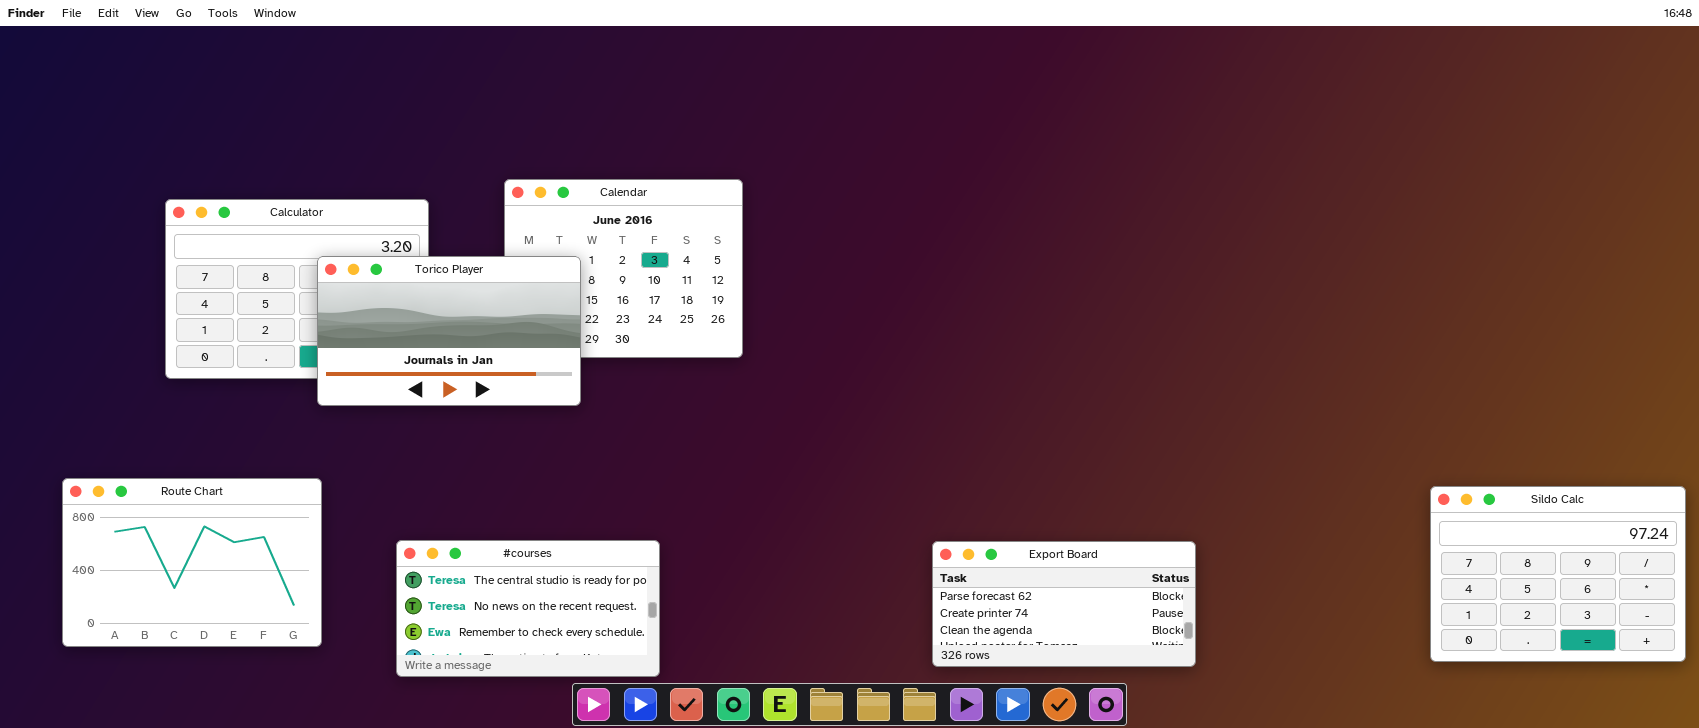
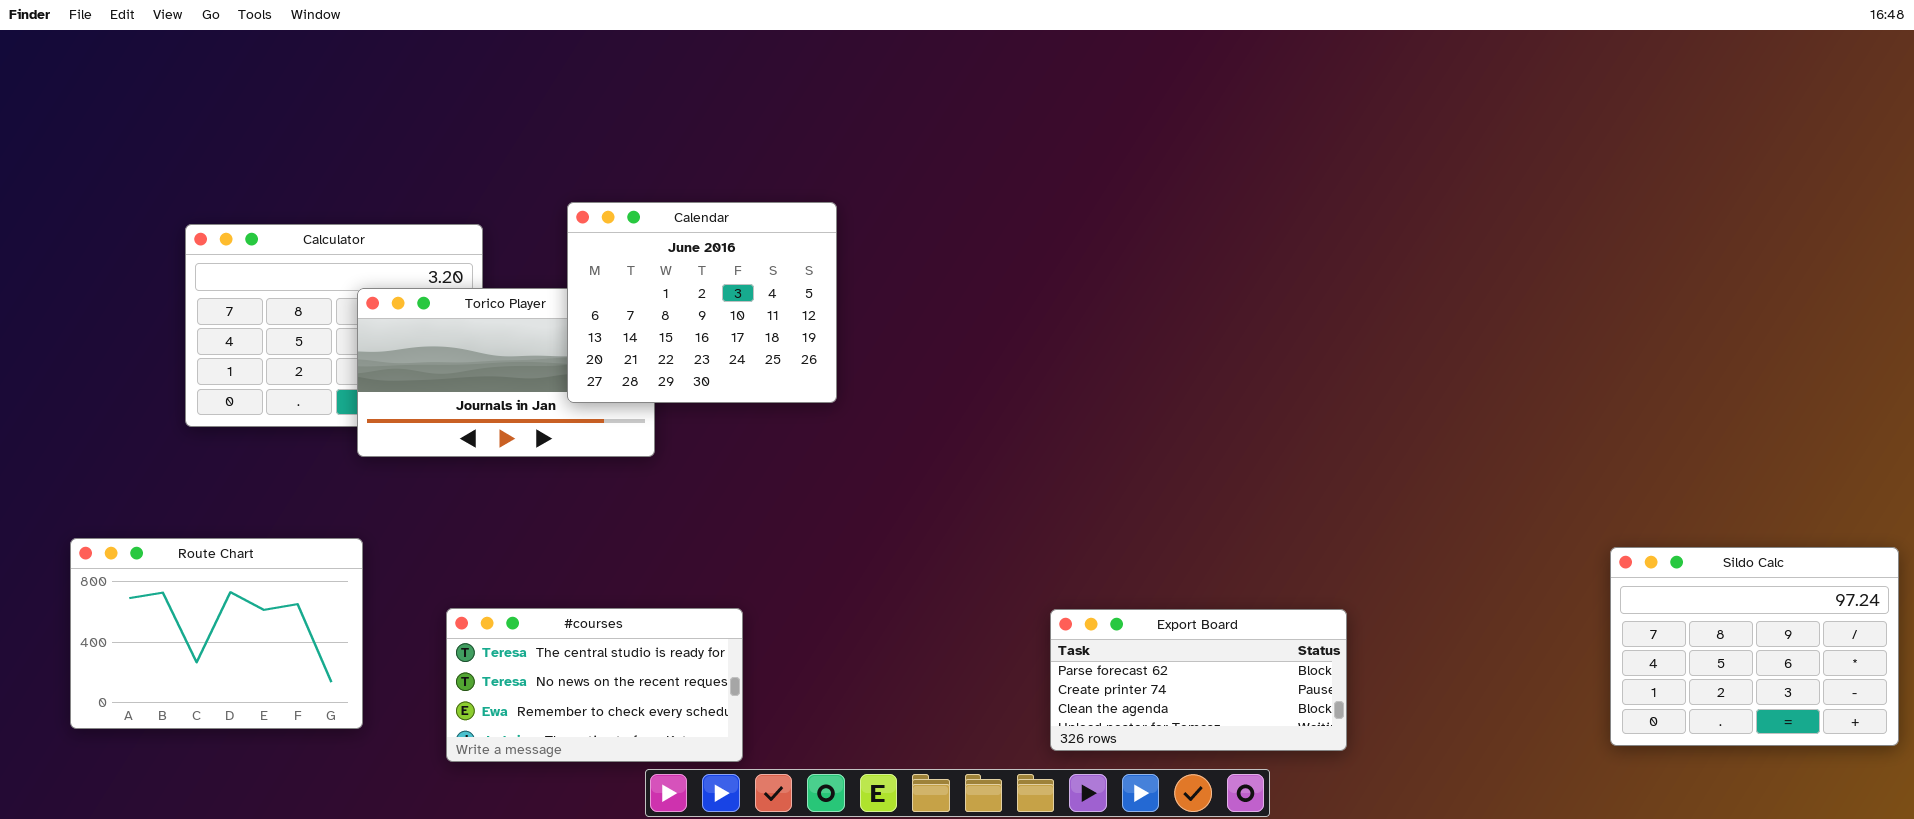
Calendar: [504,179,743,358] -> [567,202,837,403], raised

